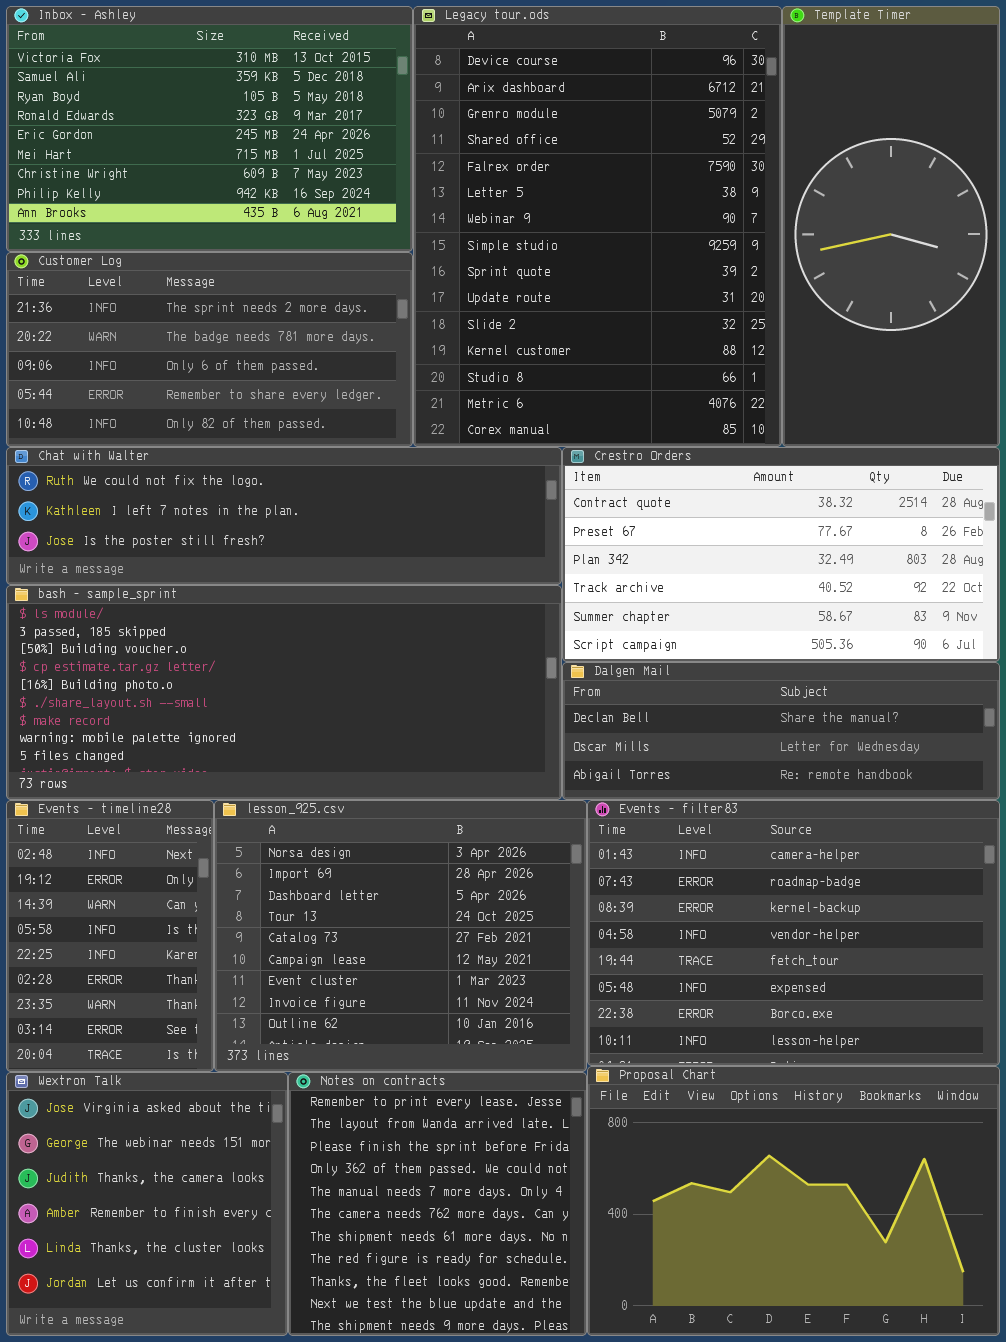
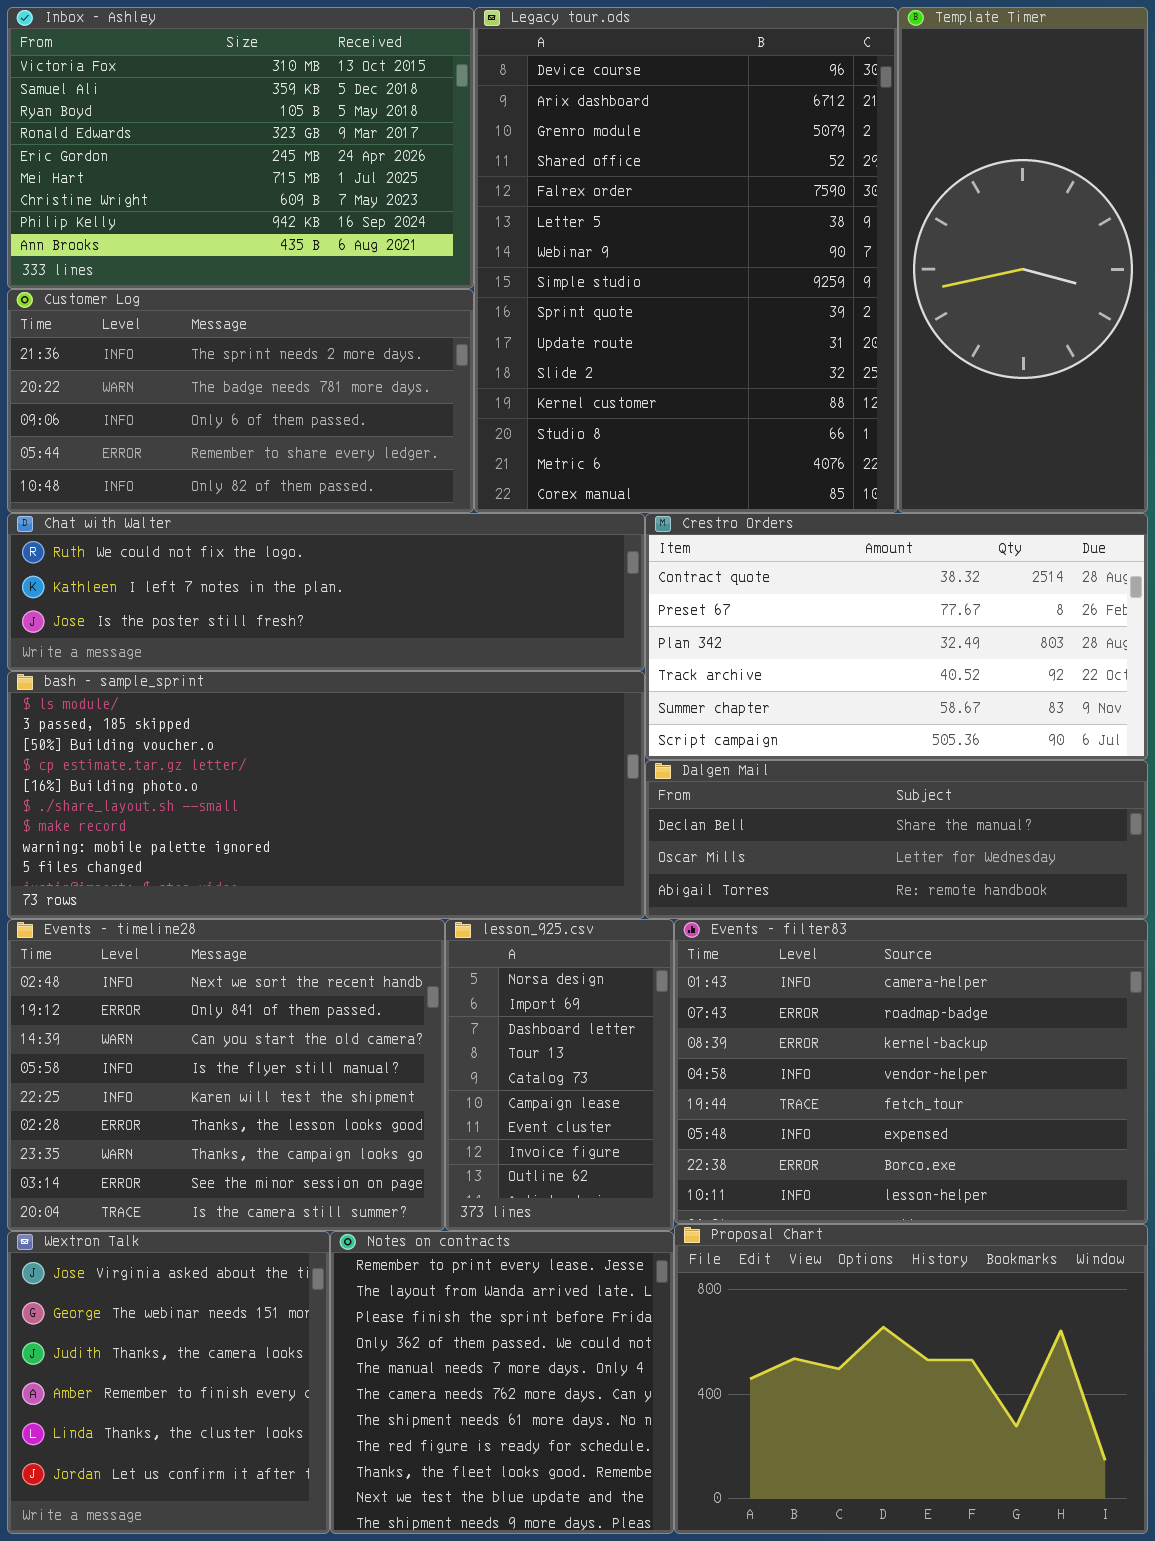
Events - timeline28: [6,800,214,1072] -> [7,919,445,1231], resized
lesson_925.csv: [214,800,587,1072] -> [445,919,674,1231], resized

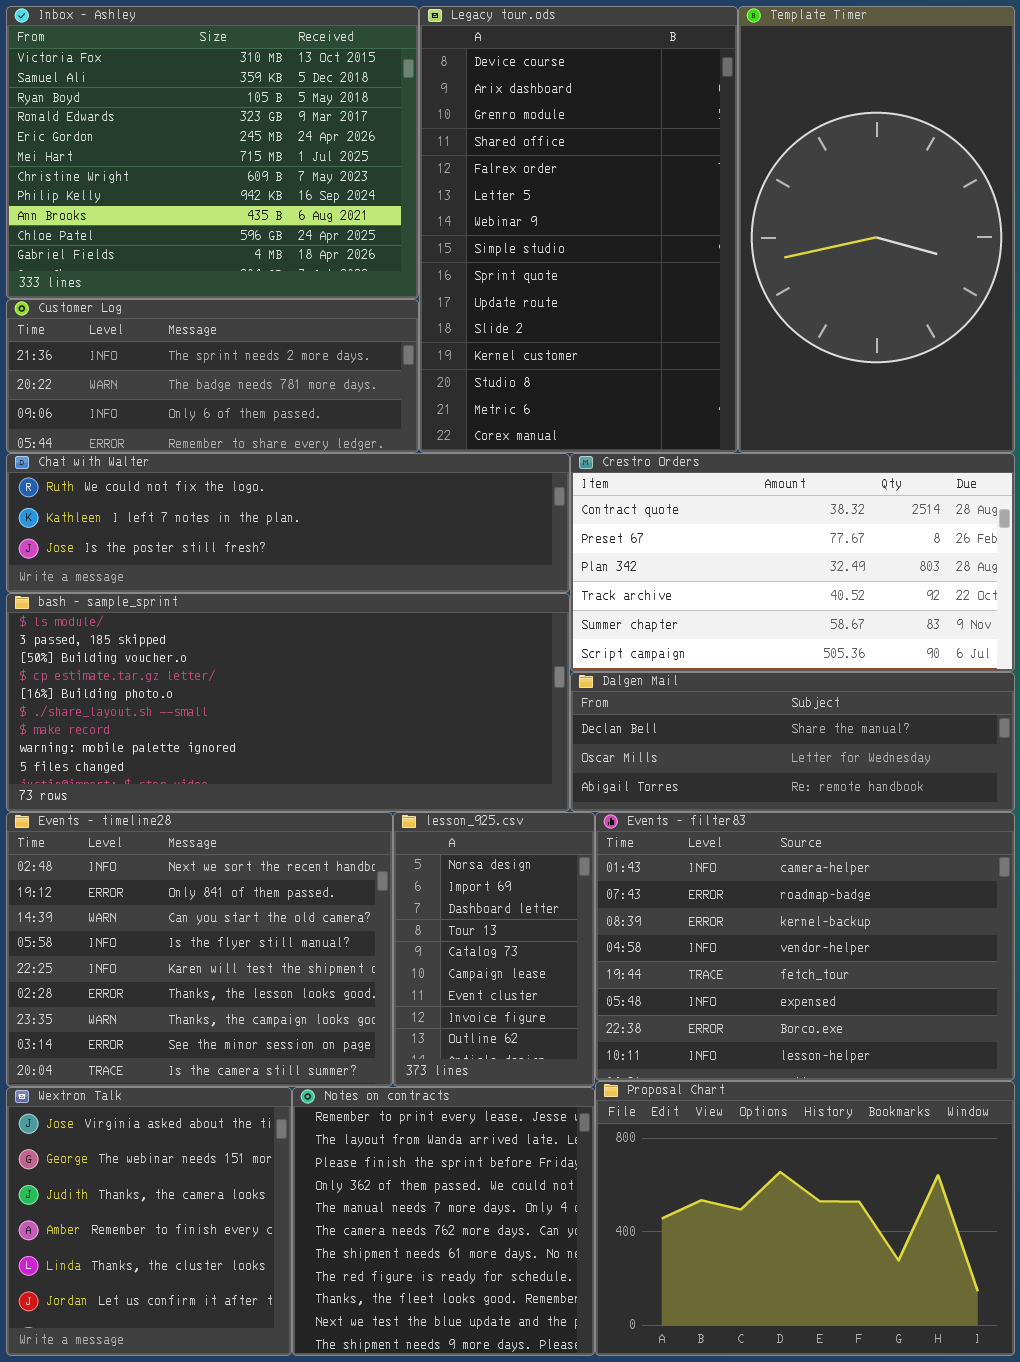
Inbox - Ashley: [7,7,474,289] -> [6,6,419,299], resized
Legacy tour.ods: [474,7,898,513] -> [419,6,738,453], resized
Template Timer: [898,7,1148,513] -> [738,6,1015,453], resized
Customer Log: [7,289,474,513] -> [6,299,419,453], resized

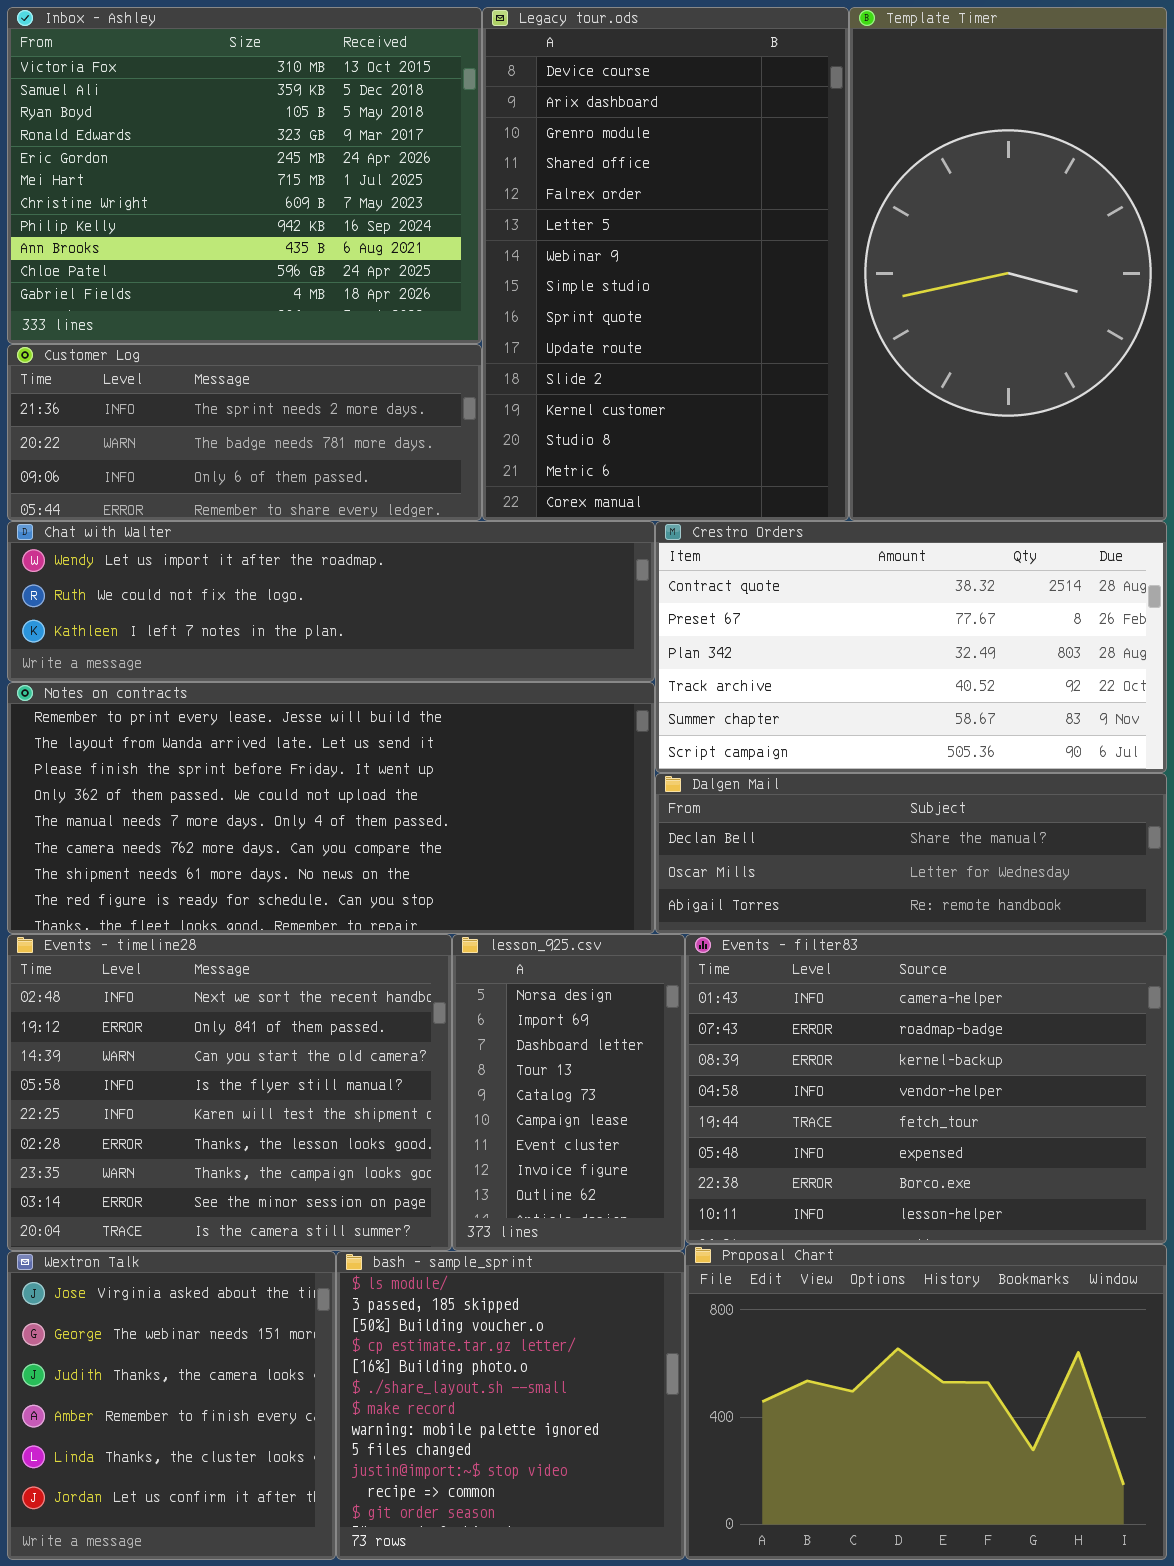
Chat with Walter: [6,453,570,593] -> [7,521,655,682], scrolled up 1 row
bash - sample_sprint: [6,593,570,812] -> [336,1251,685,1560], moved, resized
Notes on contracts: [292,1087,595,1356] -> [7,682,655,934], moved, resized

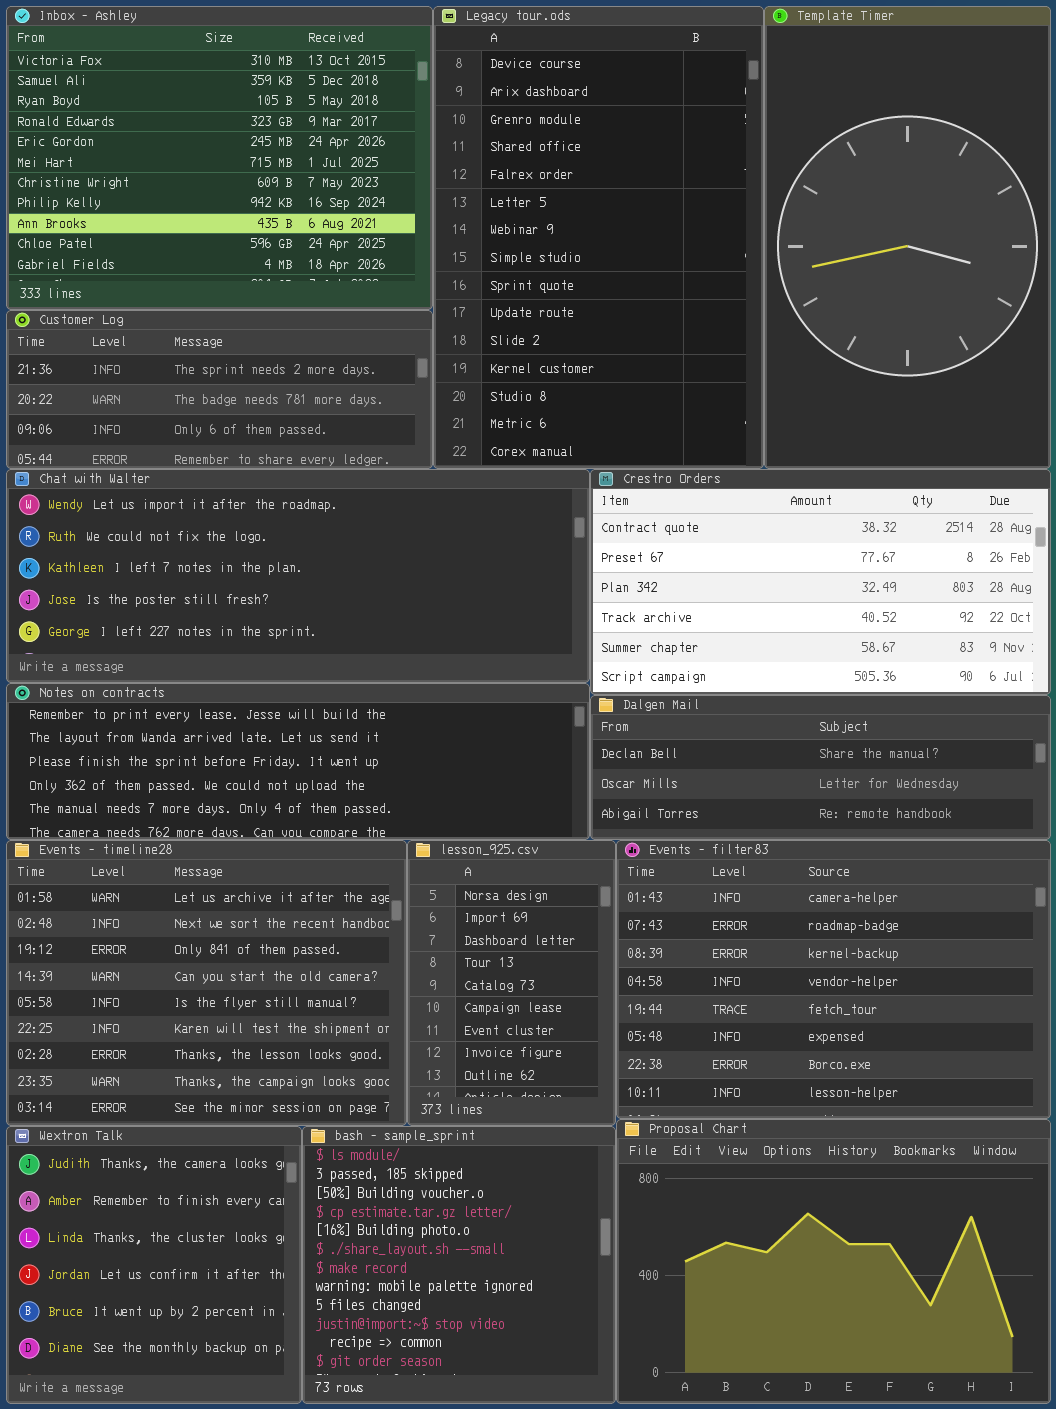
Chat with Walter: [7,521,655,682] -> [6,469,590,683], resized
Notes on contracts: [7,682,655,934] -> [6,683,590,840], resized
Events - timeline28: [7,934,452,1251] -> [6,840,407,1126], scrolled up 1 row
Wextron Talk: [7,1251,336,1560] -> [6,1126,302,1404], scrolled down 2 rows

